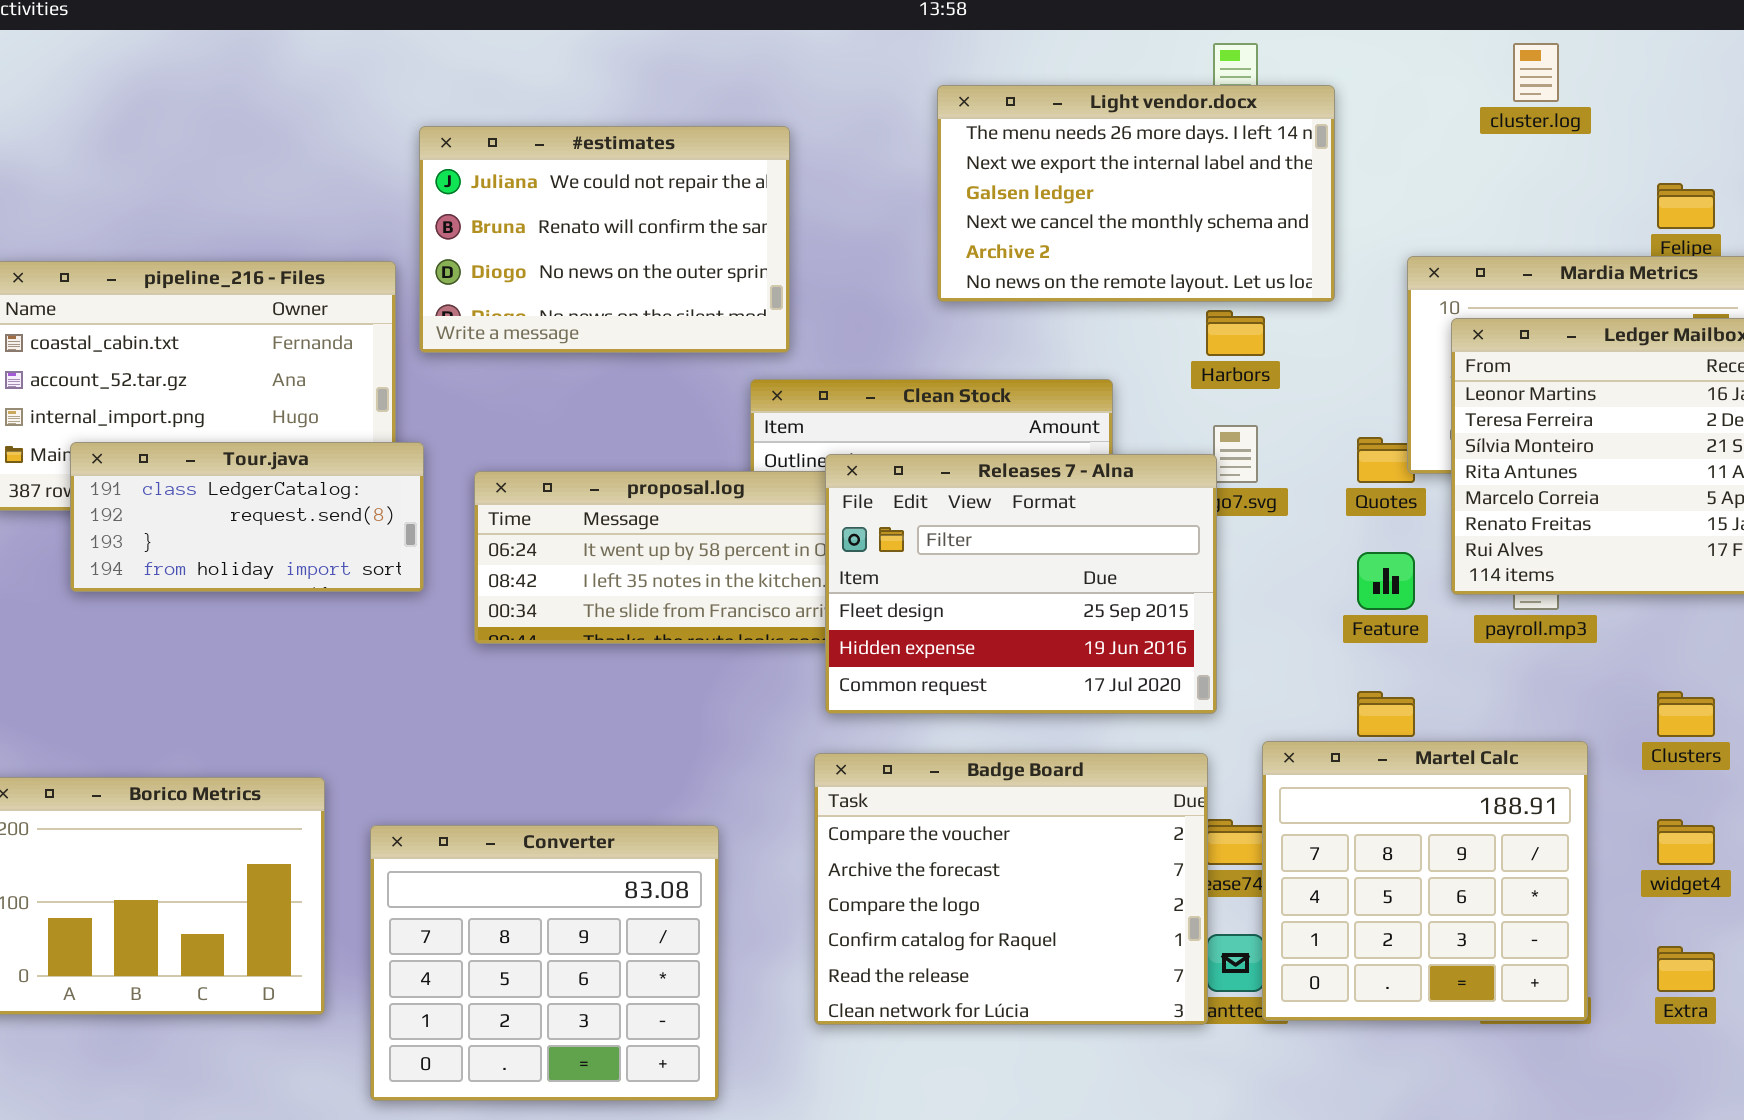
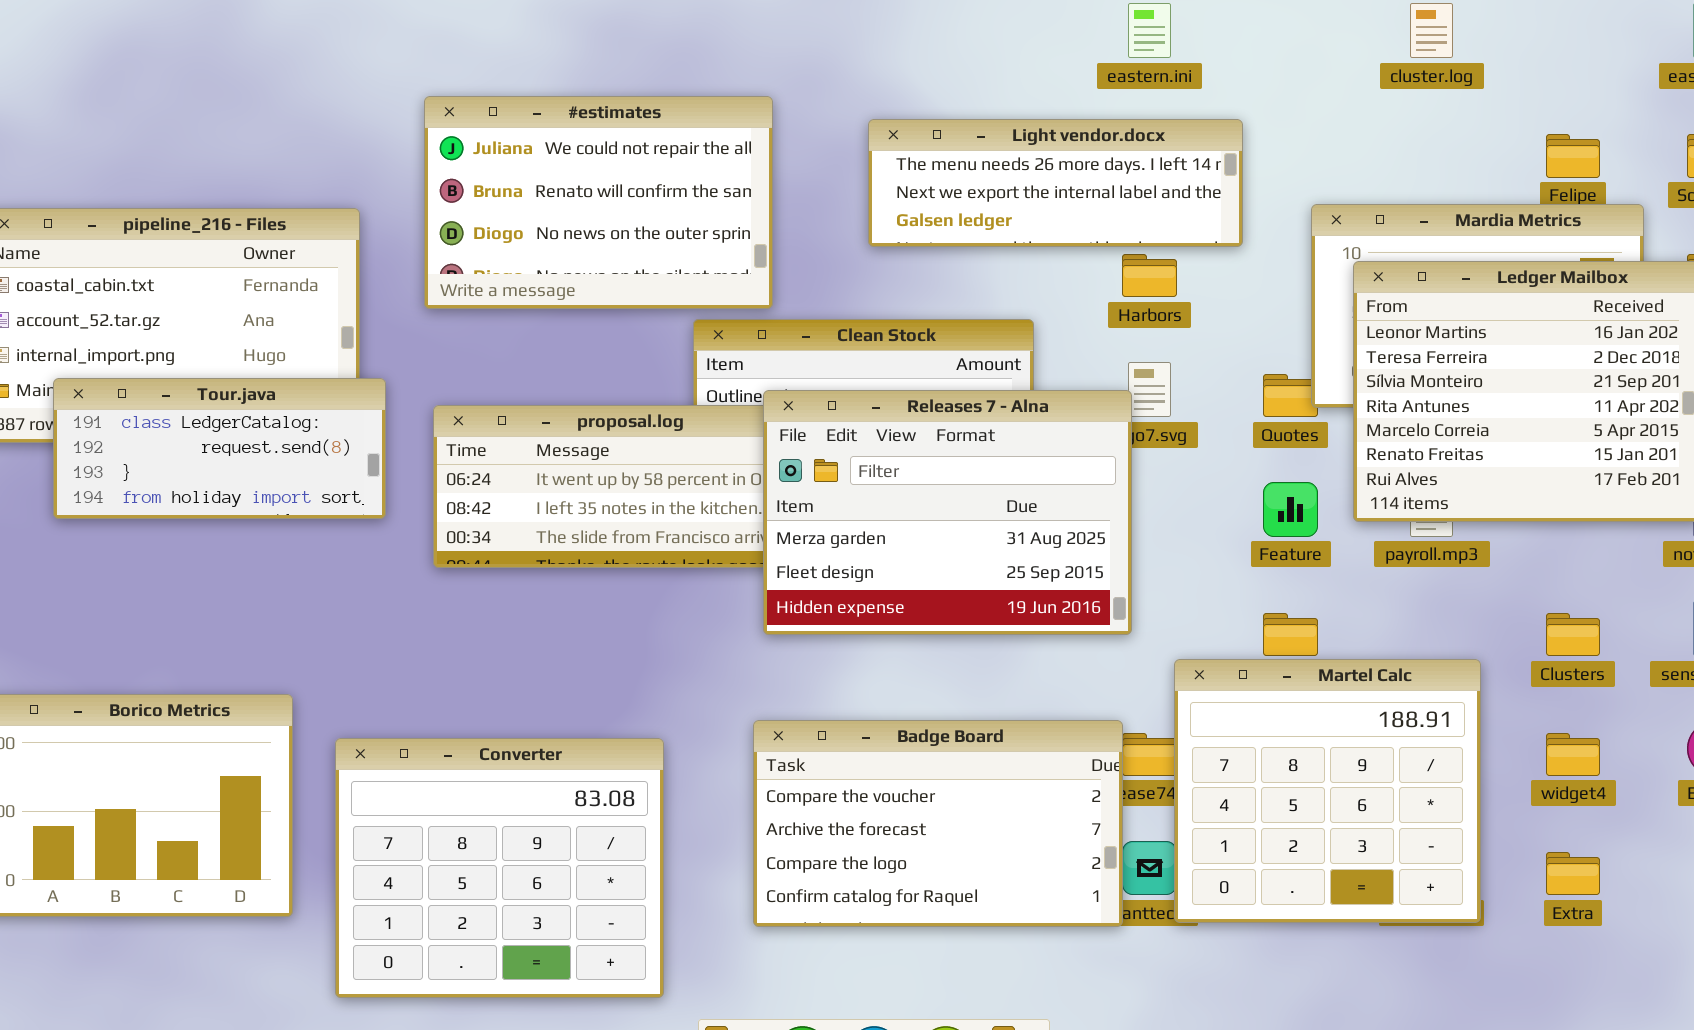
Light vendor.docx: [937,85,1335,302] -> [868,119,1243,247], resized
#estimates: [419,126,790,353] -> [424,96,773,309], moved
Releases 7 - Alna: [825,454,1217,714] -> [763,390,1132,635], scrolled up 1 row
Badge Board: [814,753,1208,1025] -> [753,720,1123,927], resized

